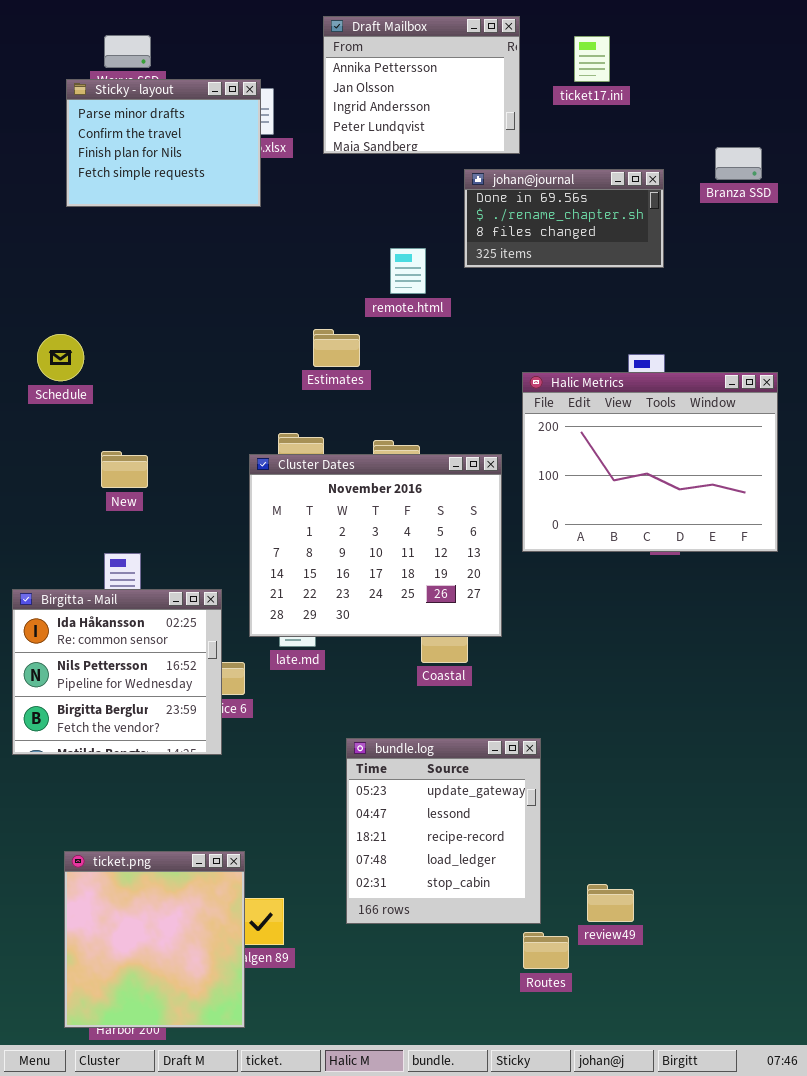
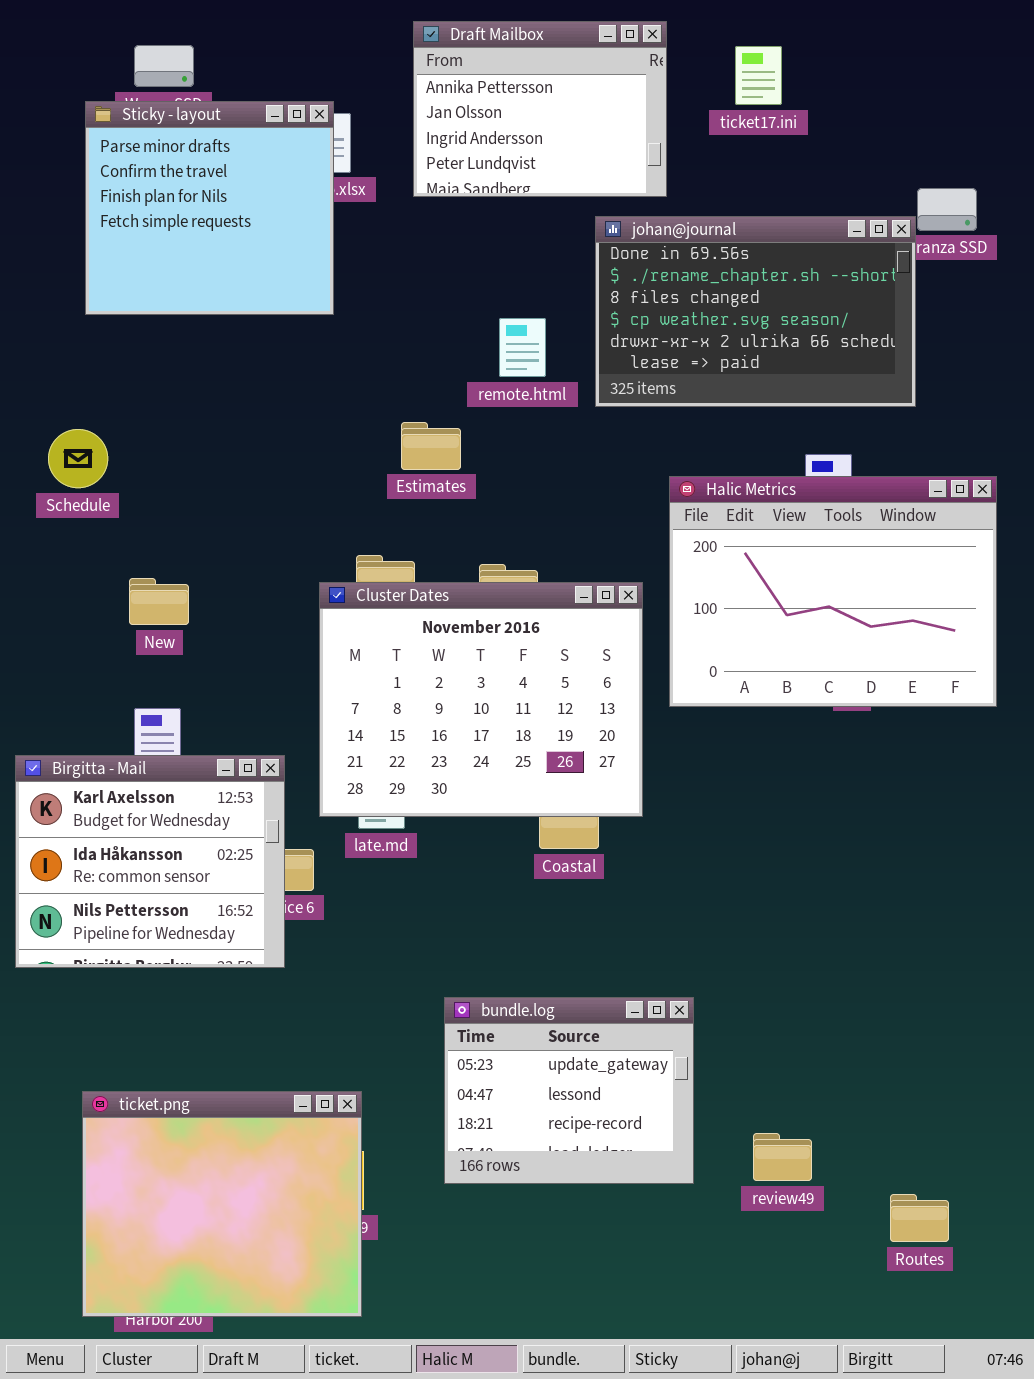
Sticky - layout: [66,79,261,207] -> [85,101,334,315], resized
johan@journal: [464,169,664,268] -> [595,216,916,407], resized
Birgitta - Mail: [12,589,222,755] -> [15,755,285,968], scrolled up 1 row
bundle.log: [346,738,541,924] -> [444,997,694,1184], resized
ticket.png: [64,851,245,1028] -> [82,1091,362,1317], resized
Routes: [523,932,569,969] -> [890,1194,949,1242], moved

